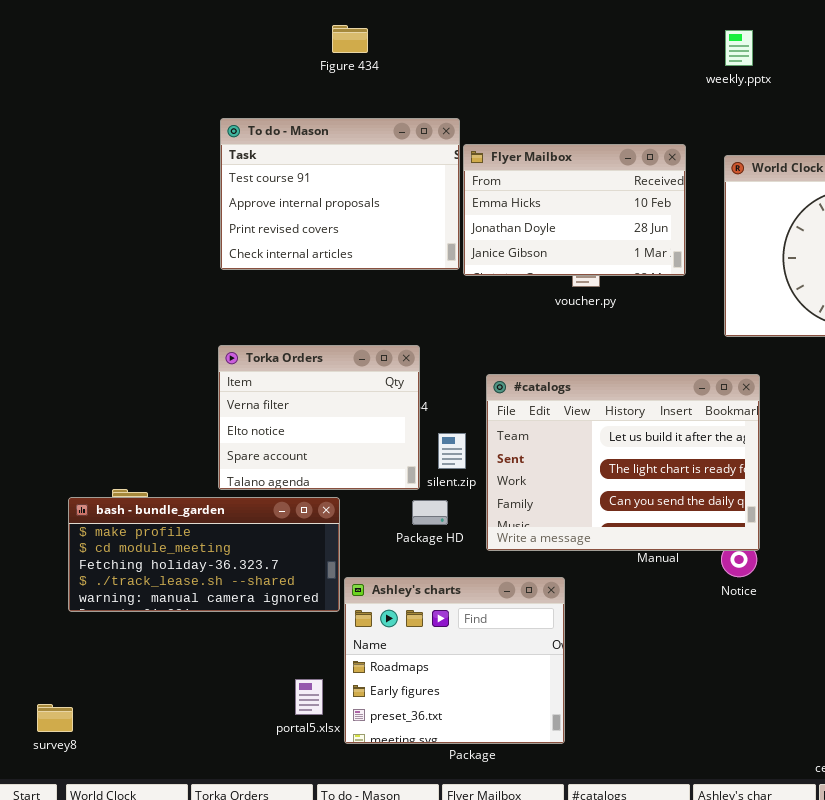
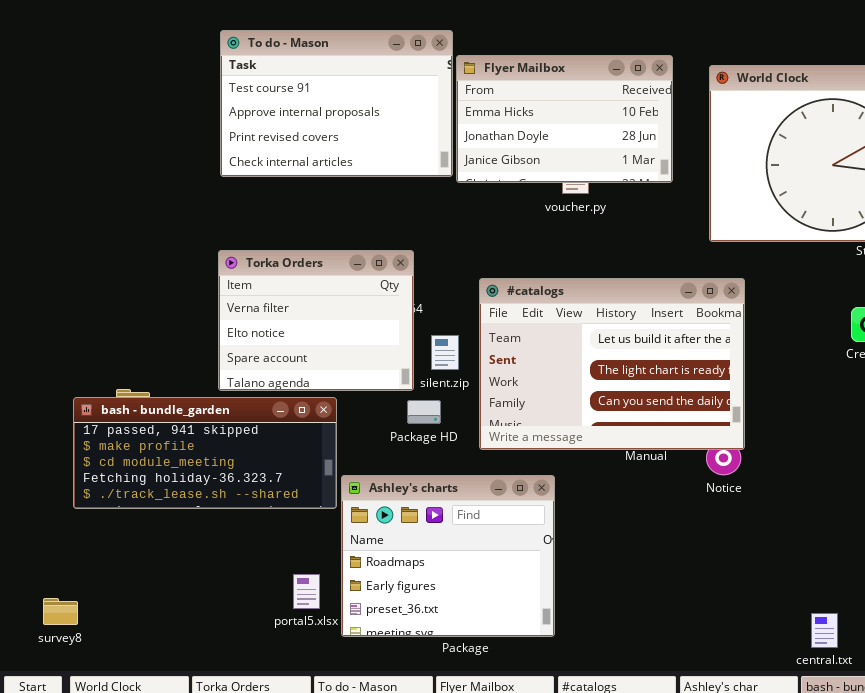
bash - bundle_garden: [68,497,340,612] -> [73,397,337,509], scrolled up 1 row

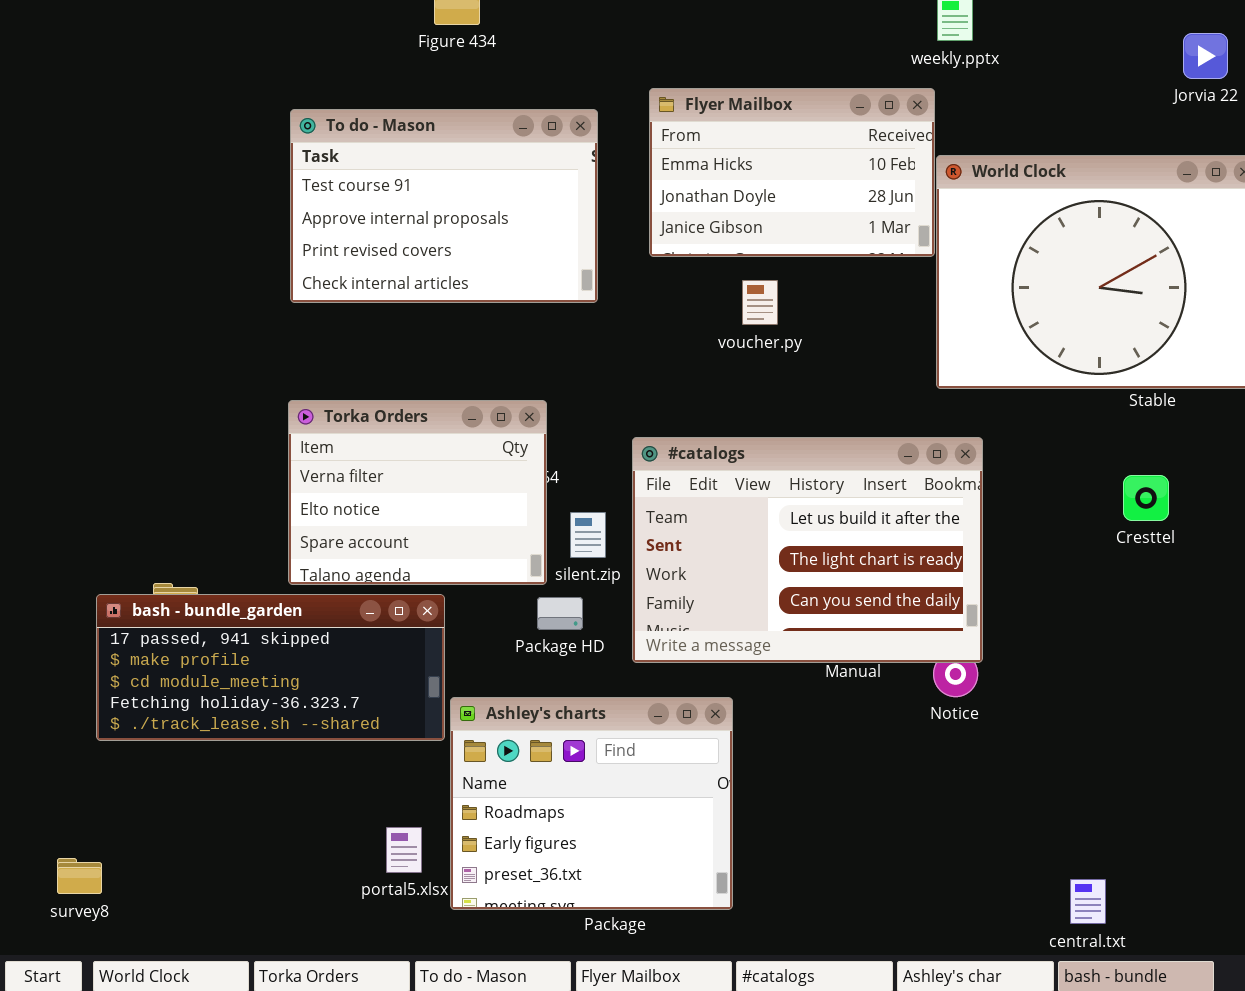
Flyer Mailbox: [456,55,673,183] -> [649,88,935,257], moved

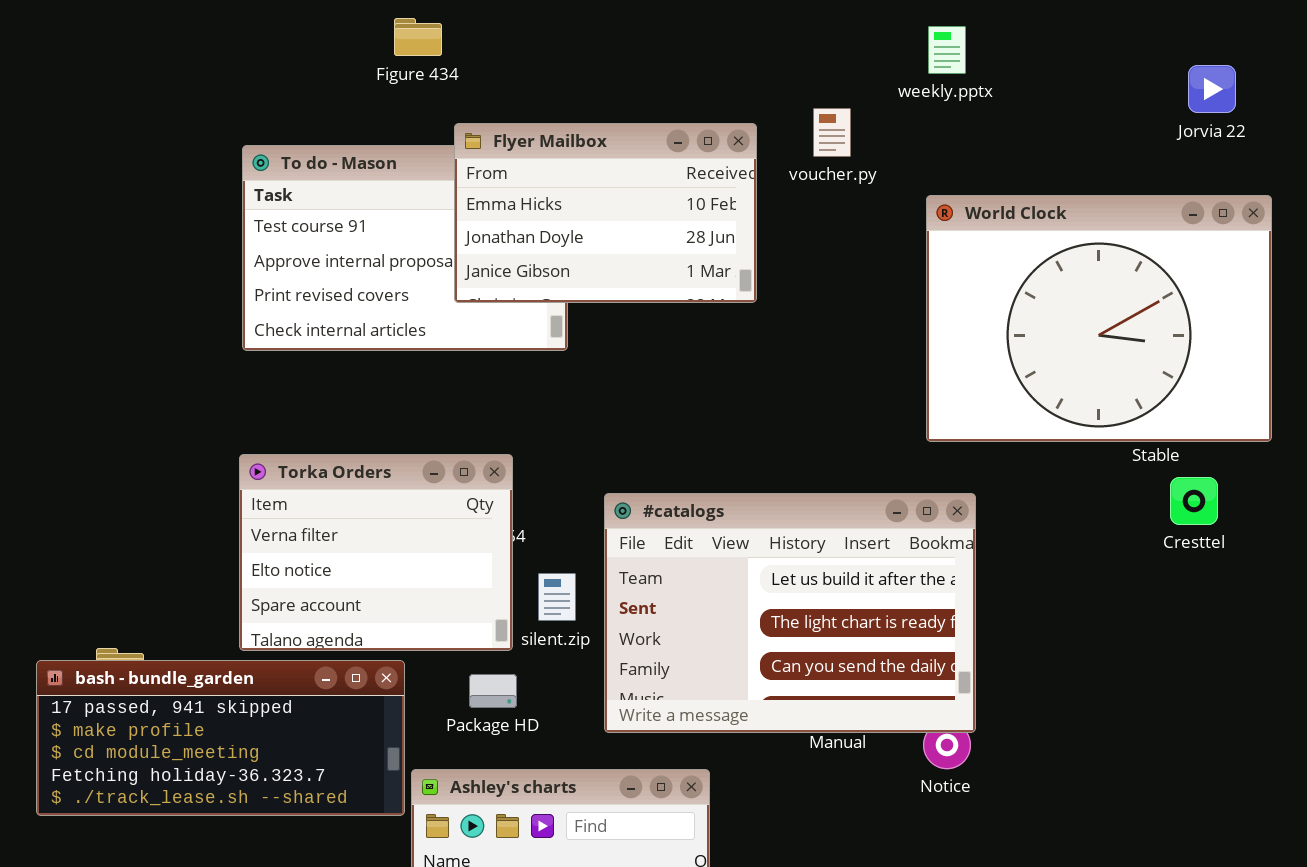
Flyer Mailbox: [649,88,935,257] -> [454,123,757,303], moved
voucher.py: [742,280,778,325] -> [813,108,851,157], moved
Cresttel: [1123,475,1169,521] -> [1170,477,1218,525], moved
Package HD: [537,597,583,630] -> [469,674,517,708], moved

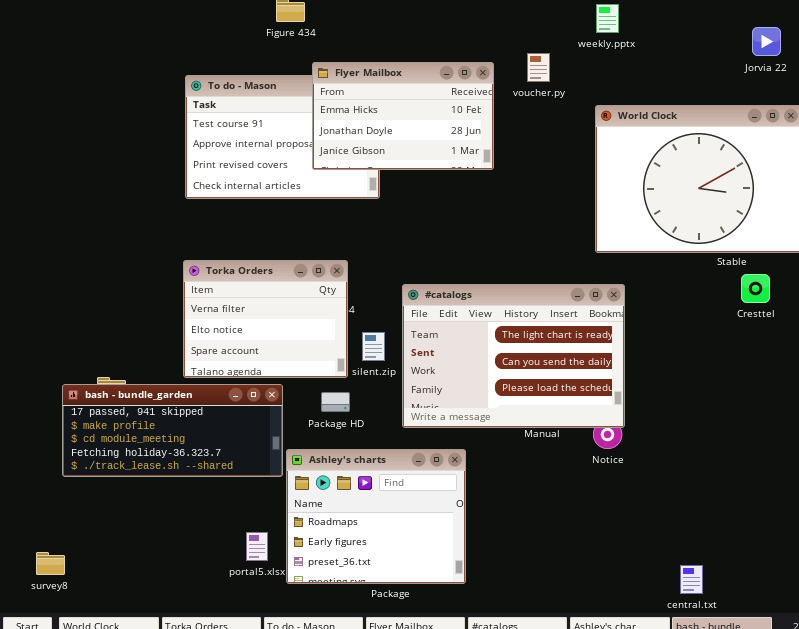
#catalogs: [604,493,976,733] -> [402,284,625,428], scrolled down 1 row

